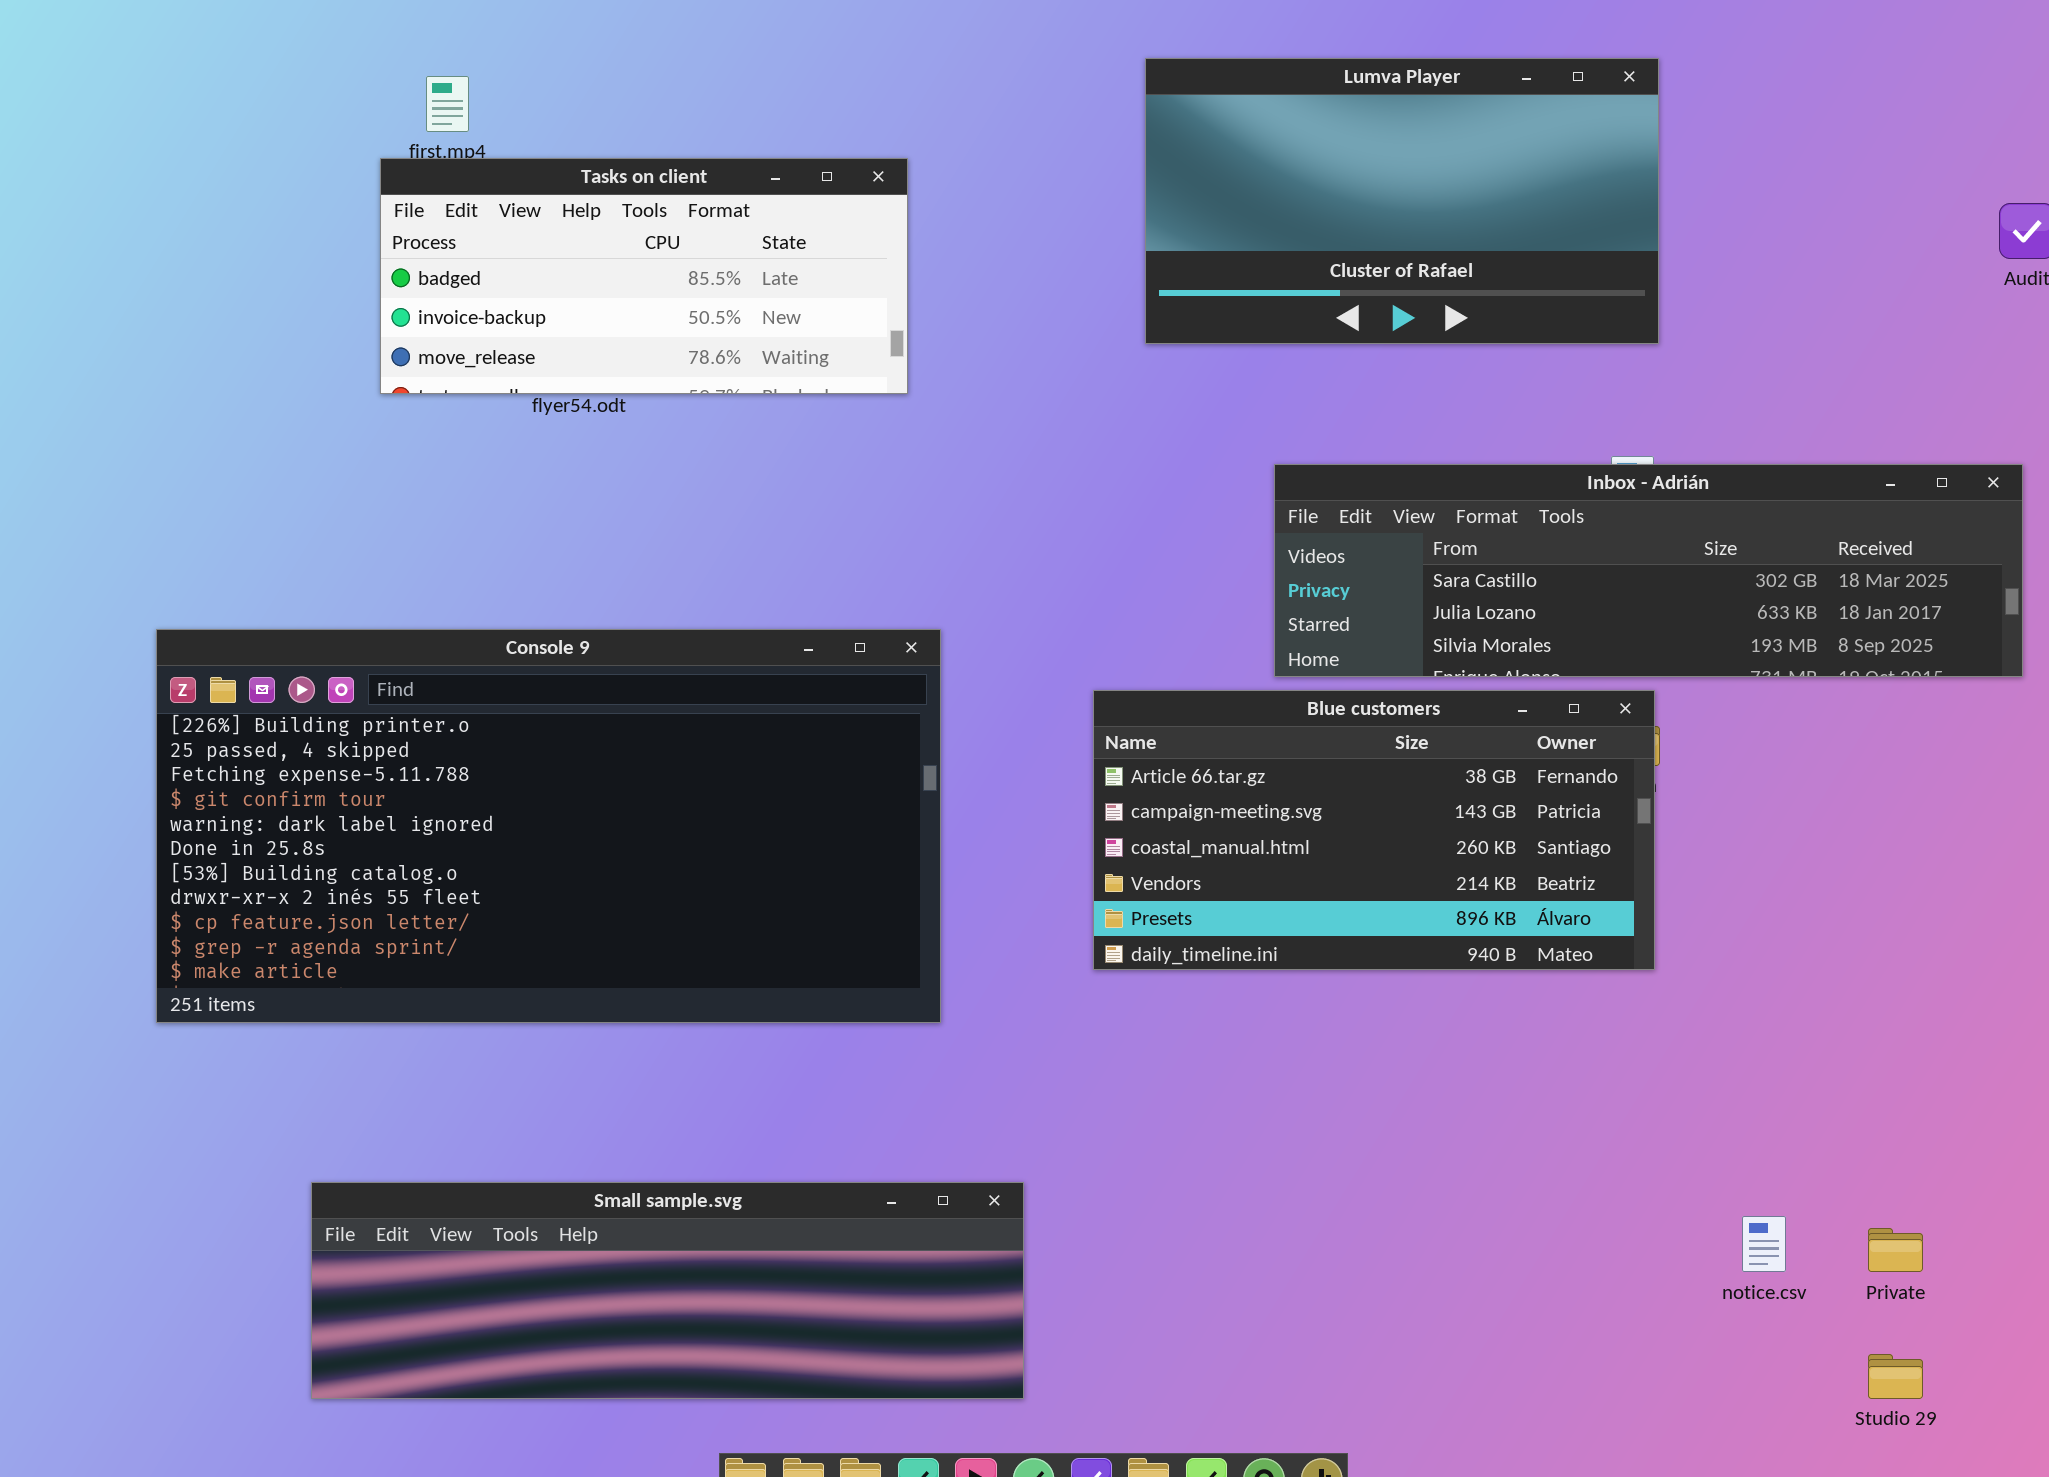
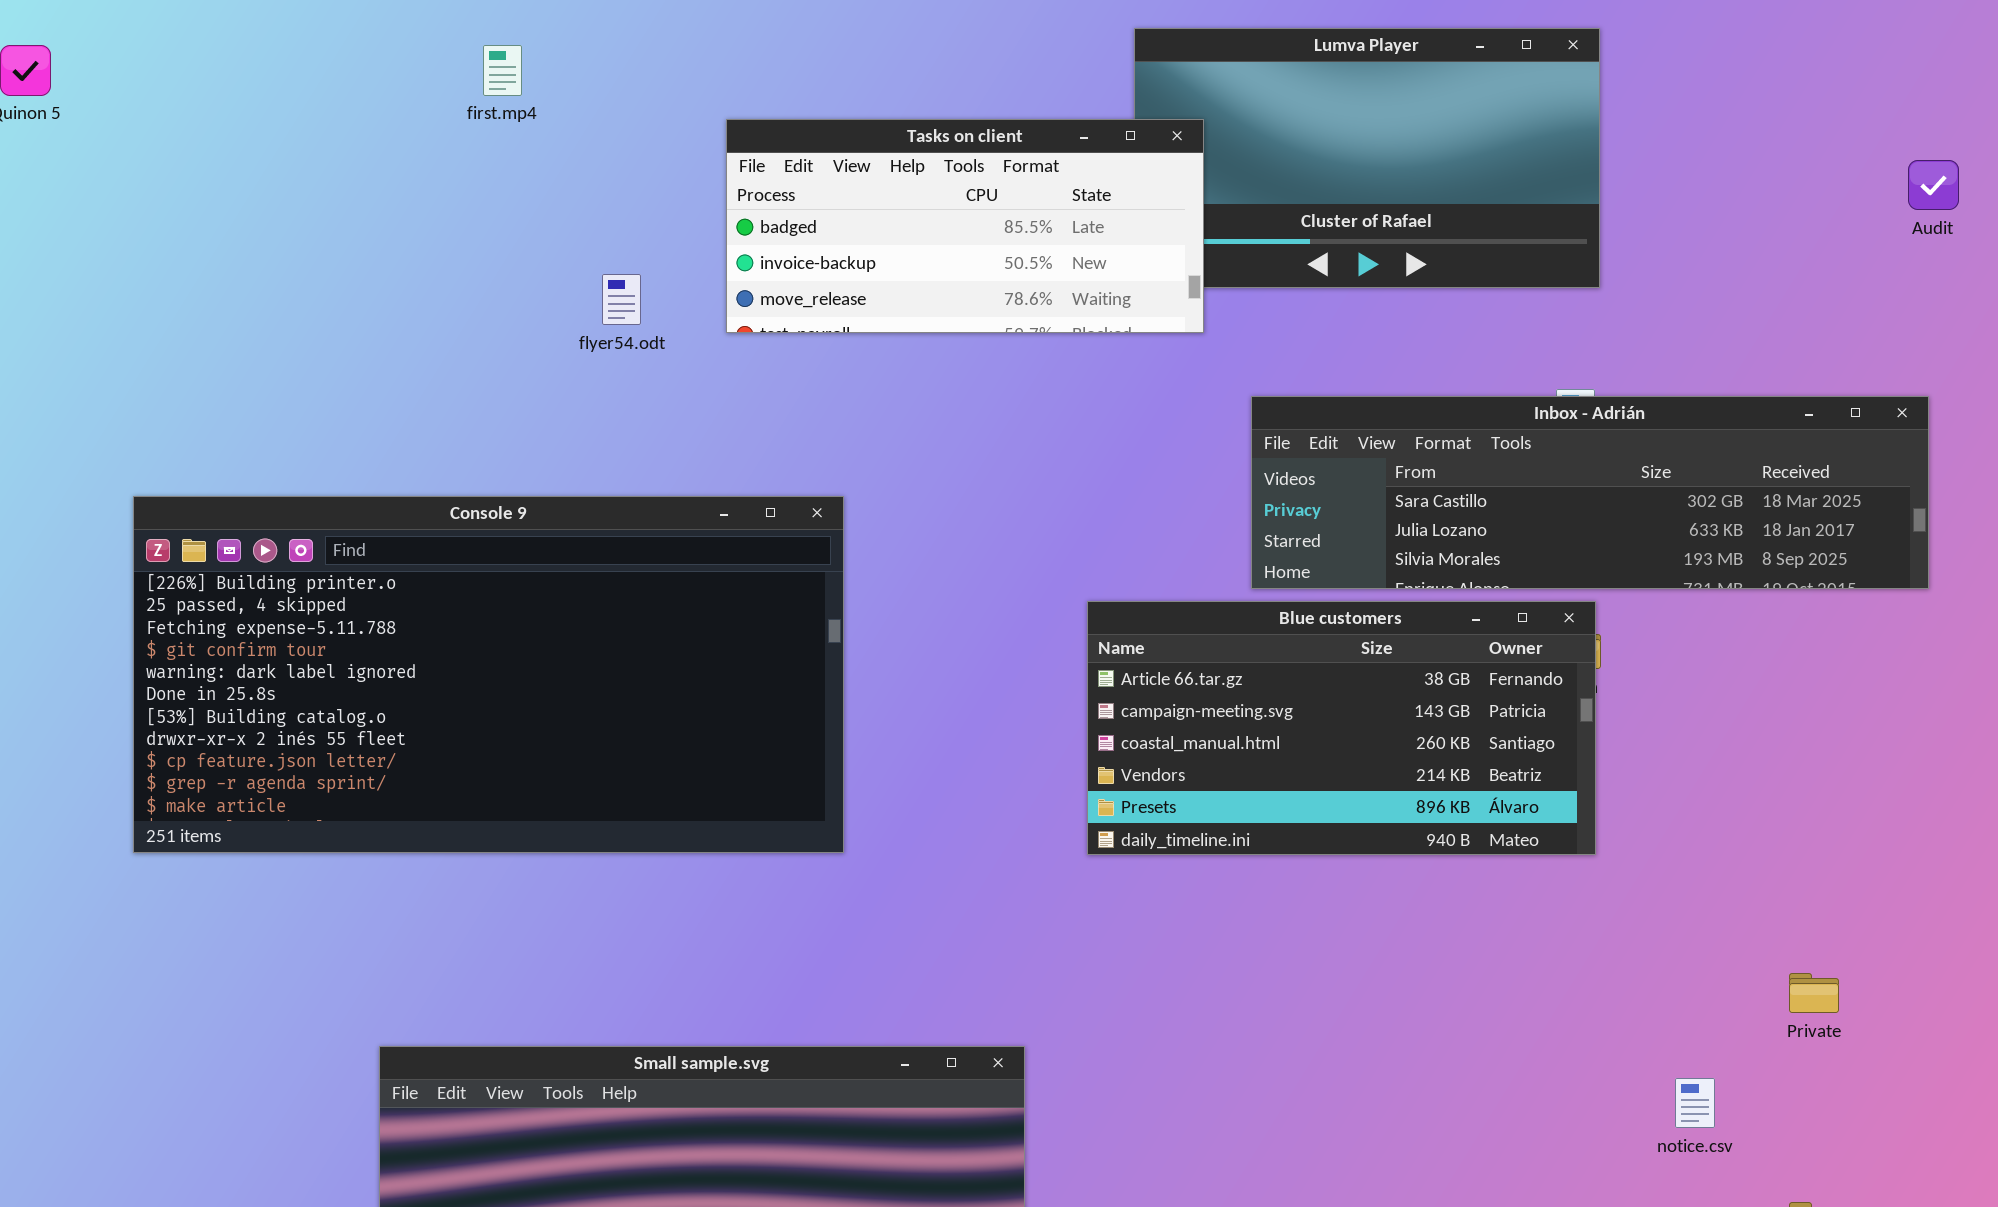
Tasks on client: [380,158,908,394] -> [726,119,1204,333], moved
Console 9: [156,629,941,1023] -> [133,496,844,853], moved
Private: [1868,1228,1923,1272] -> [1789,973,1839,1013], moved

